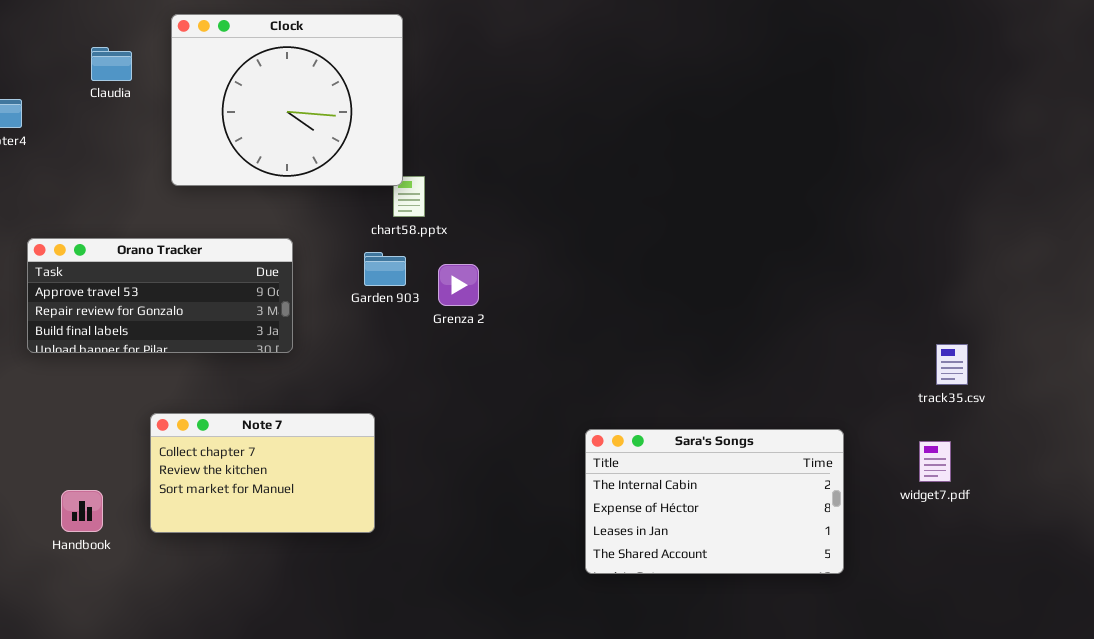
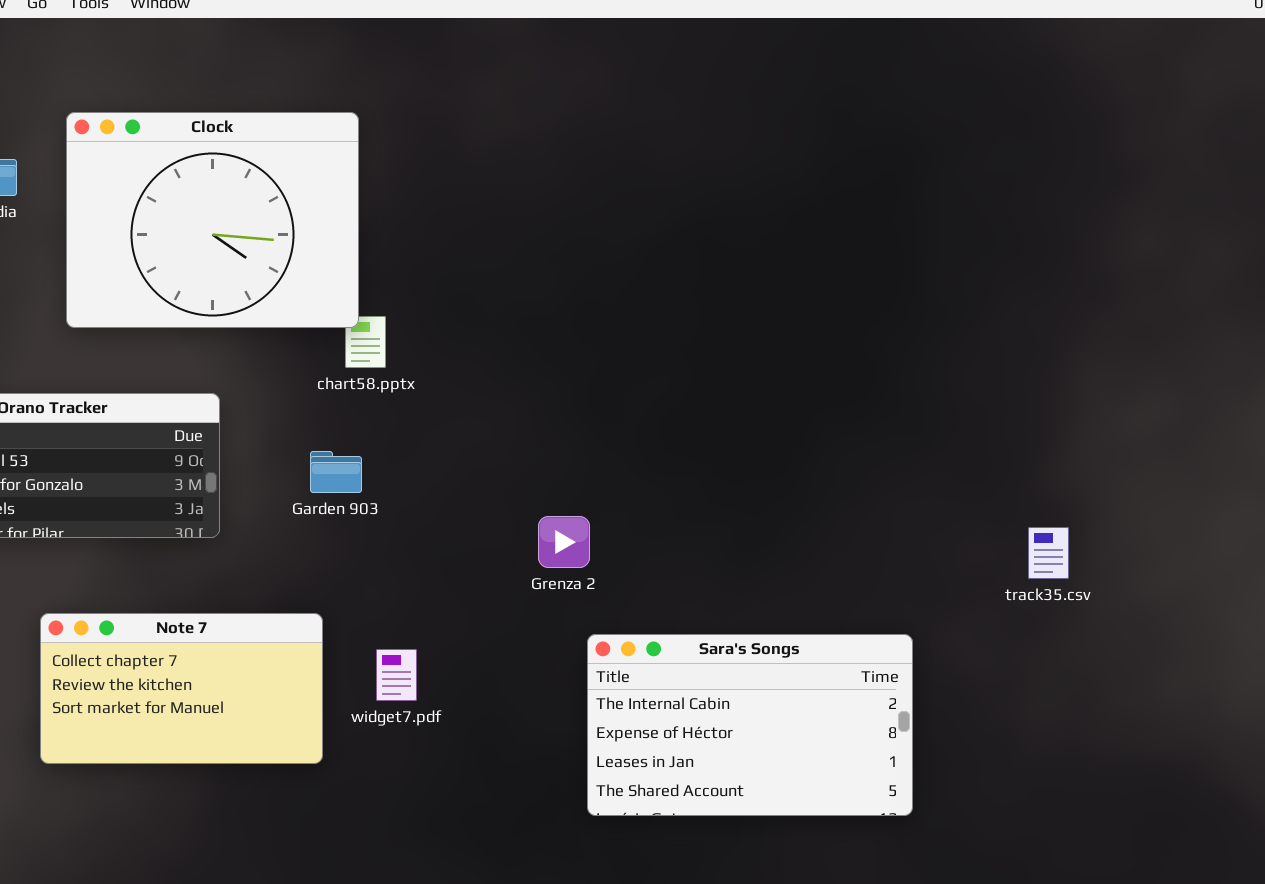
Garden 903: [364,252,406,286] -> [310,451,362,493], moved
Grenza 2: [438,264,479,306] -> [538,516,590,568], moved
widget7.pdf: [919,441,951,482] -> [376,649,417,701], moved

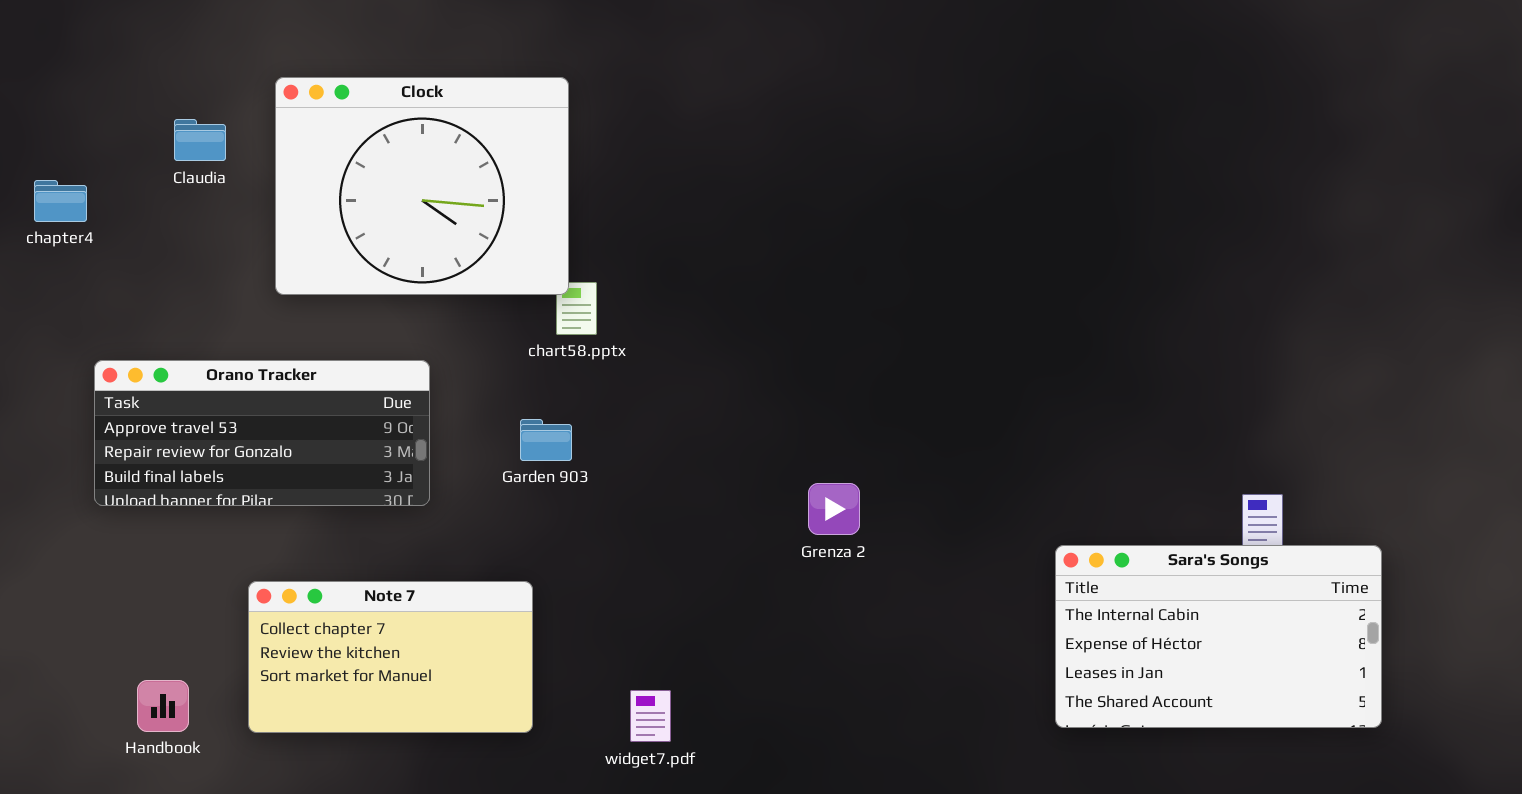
Grenza 2: [538,516,590,568] -> [808,483,860,535], moved
Sara's Songs: [587,634,913,816] -> [1055,545,1382,728], moved
widget7.pdf: [376,649,417,701] -> [630,690,671,742], moved

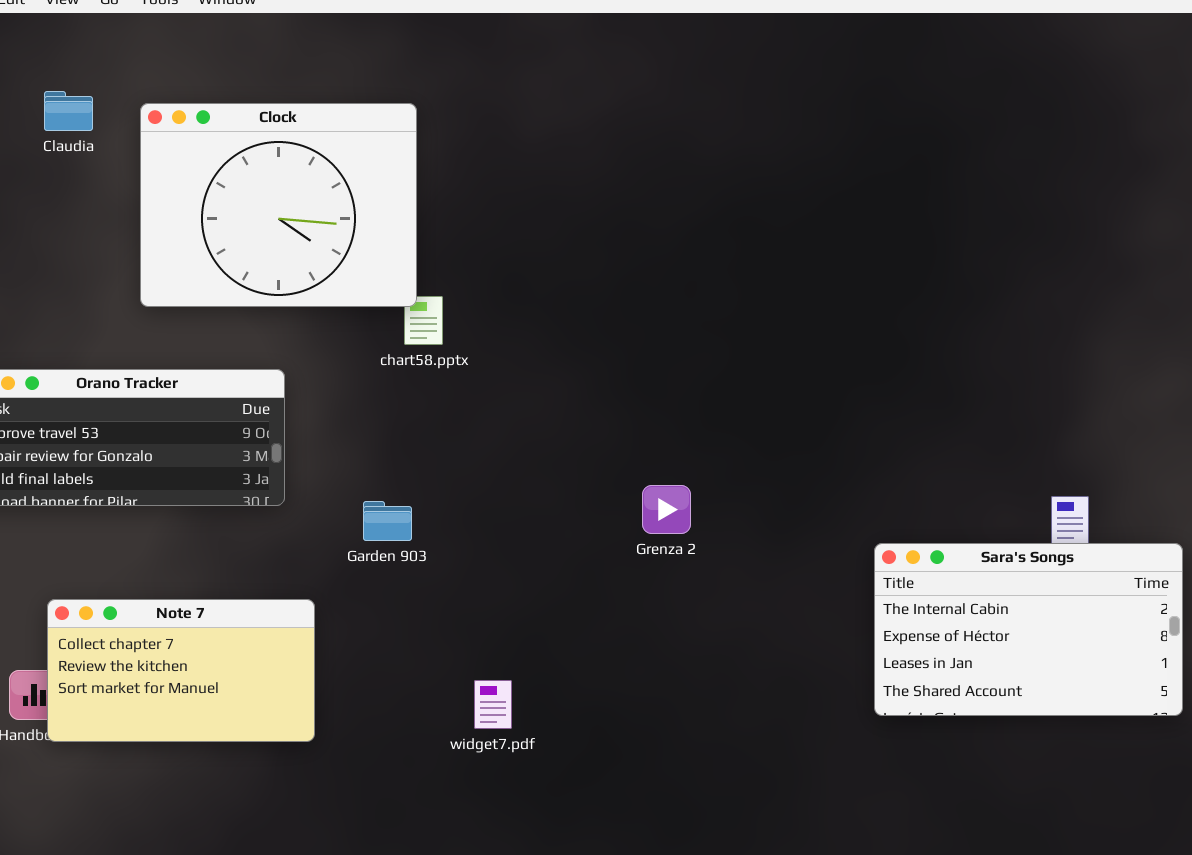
Claudia: [174,119,226,161] -> [44,91,93,131], moved
Garden 903: [520,419,572,461] -> [363,501,412,541], moved
Note 7: [248,581,533,733] -> [47,599,315,742], moved

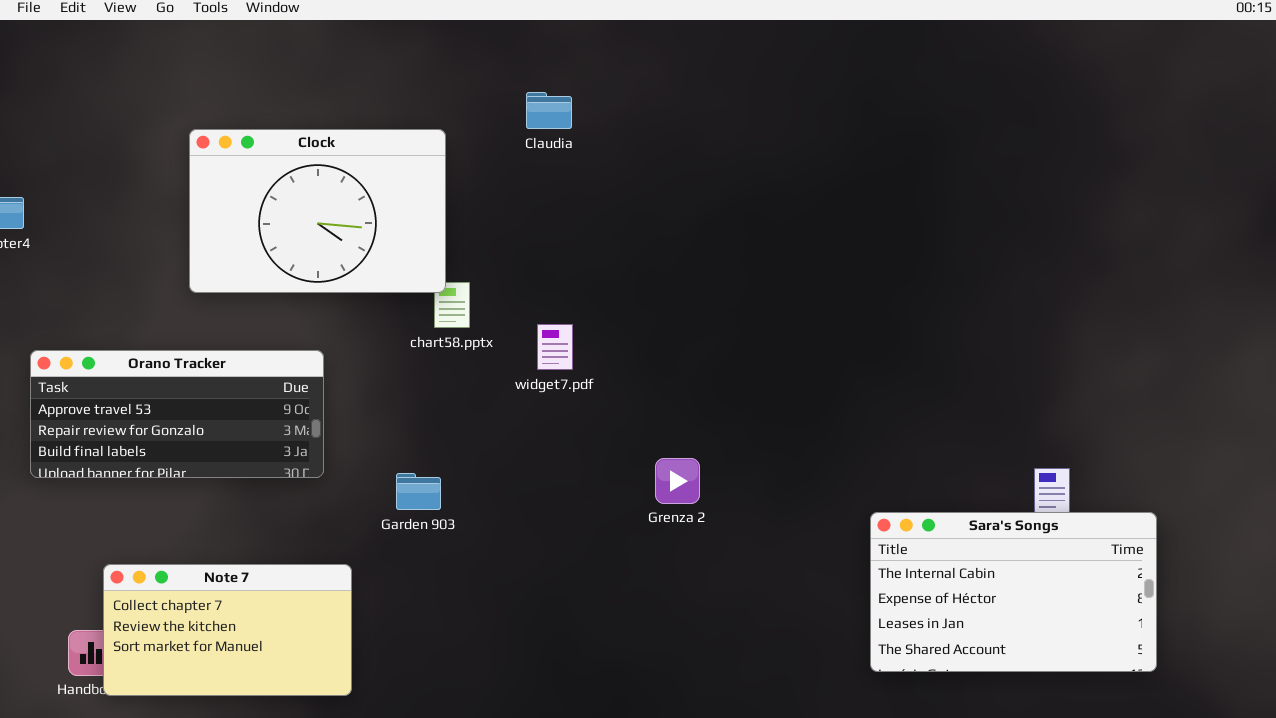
Claudia: [44,91,93,131] -> [526,92,572,129], moved
Clock: [140,103,417,307] -> [189,129,446,293], resized
widget7.pdf: [474,680,512,729] -> [537,324,573,370], moved

